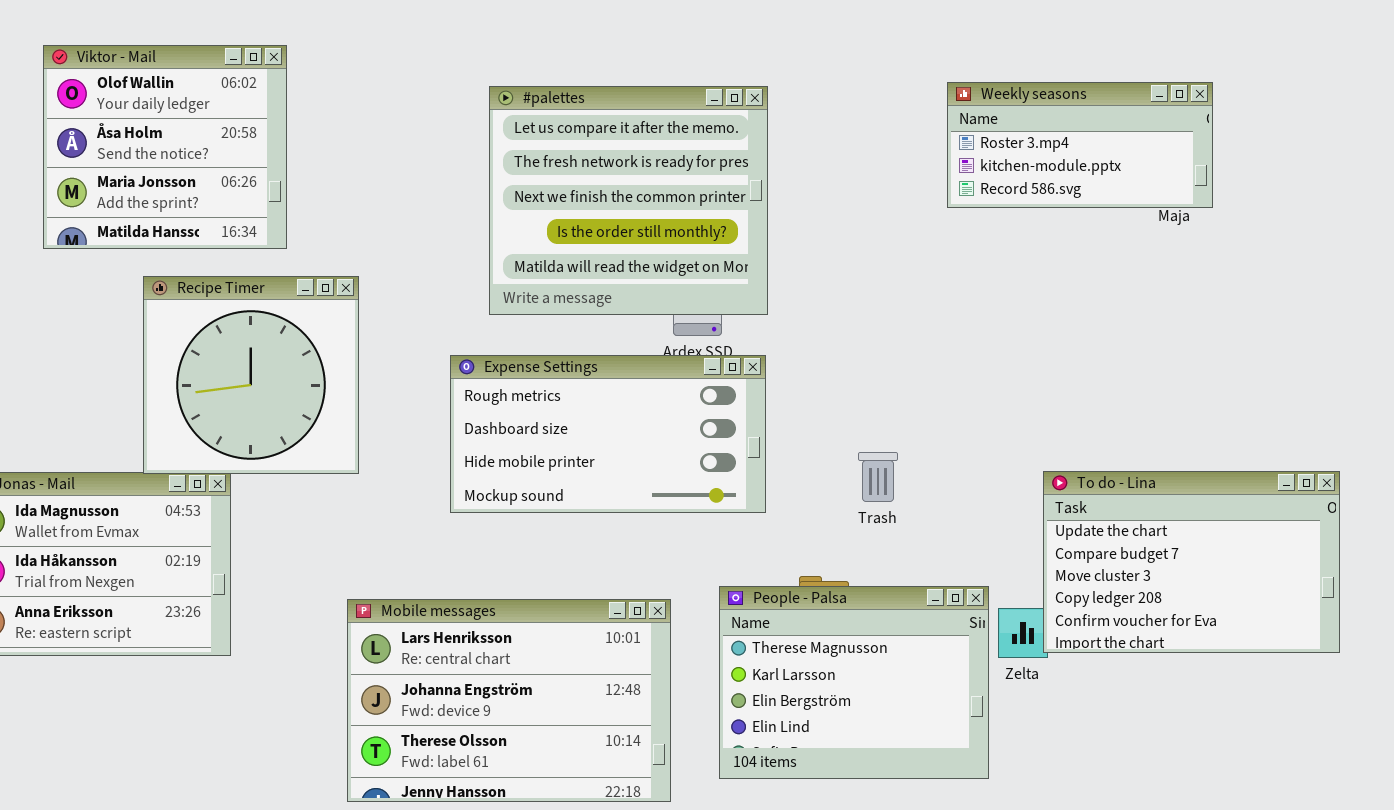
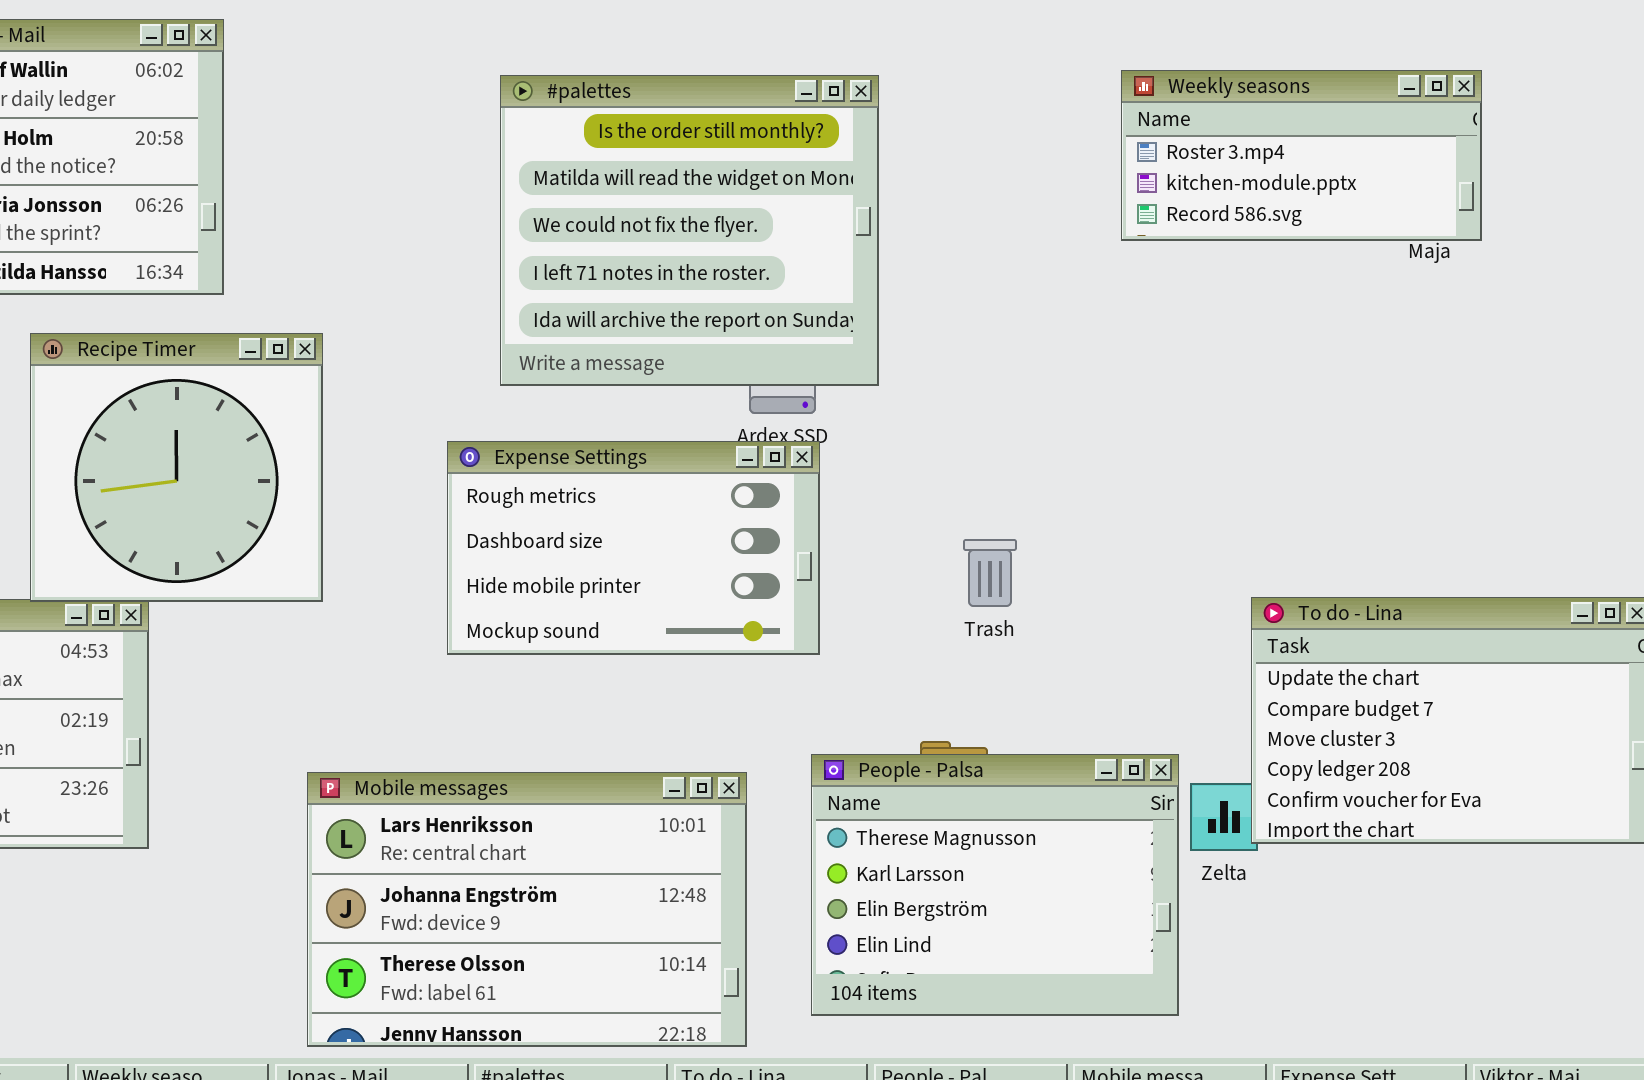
#palettes: [489,86,768,315] -> [500,75,879,386], scrolled down 3 rows
Expense Settings: [450,355,766,513] -> [447,441,820,655], resized
Trash: [858,452,898,502] -> [963,539,1017,607], moved

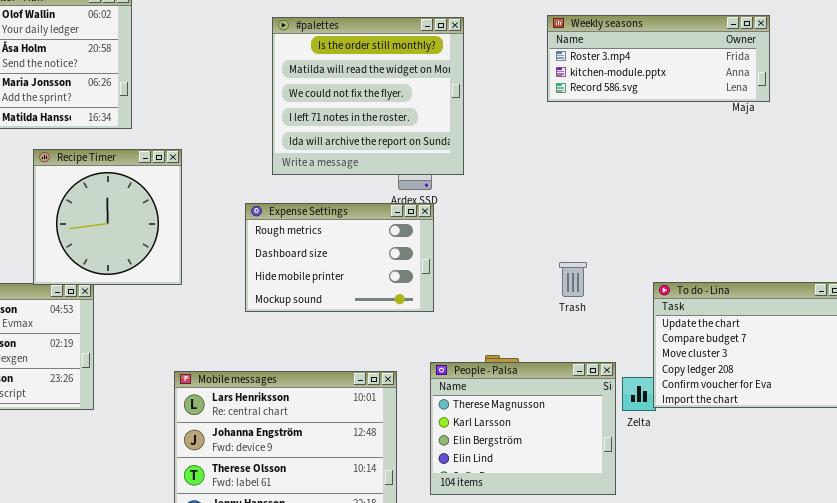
Weekly seasons: [1121,70,1482,241] -> [547,15,770,102], resized
Trash: [963,539,1017,607] -> [559,262,587,297], moved

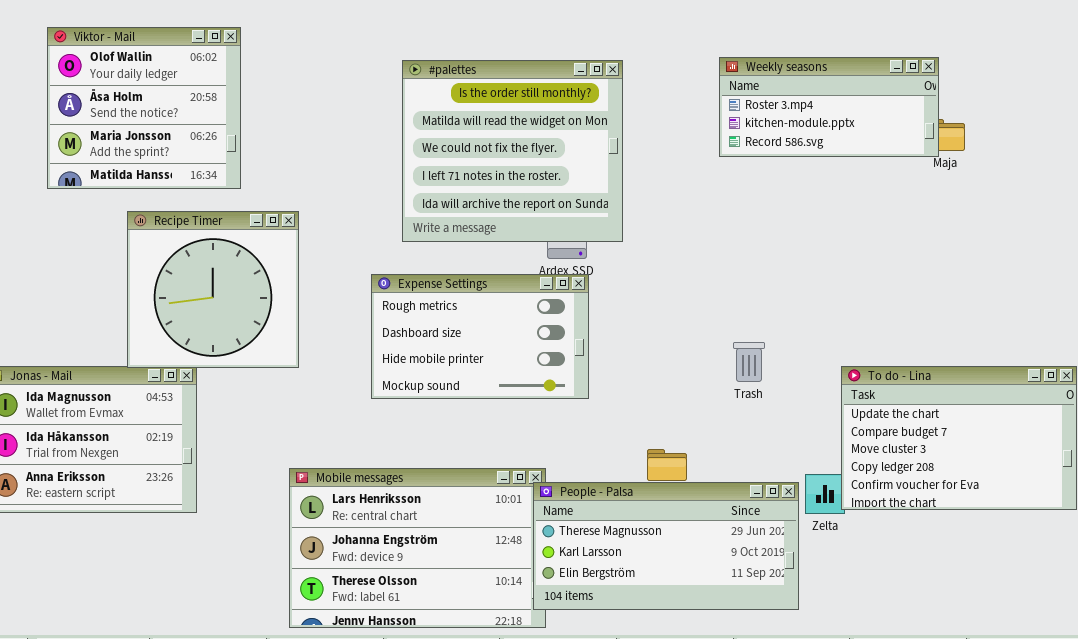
Weekly seasons: [547,15,770,102] -> [719,57,939,157], resized
People - Palsa: [430,362,616,495] -> [533,482,799,610], resized

